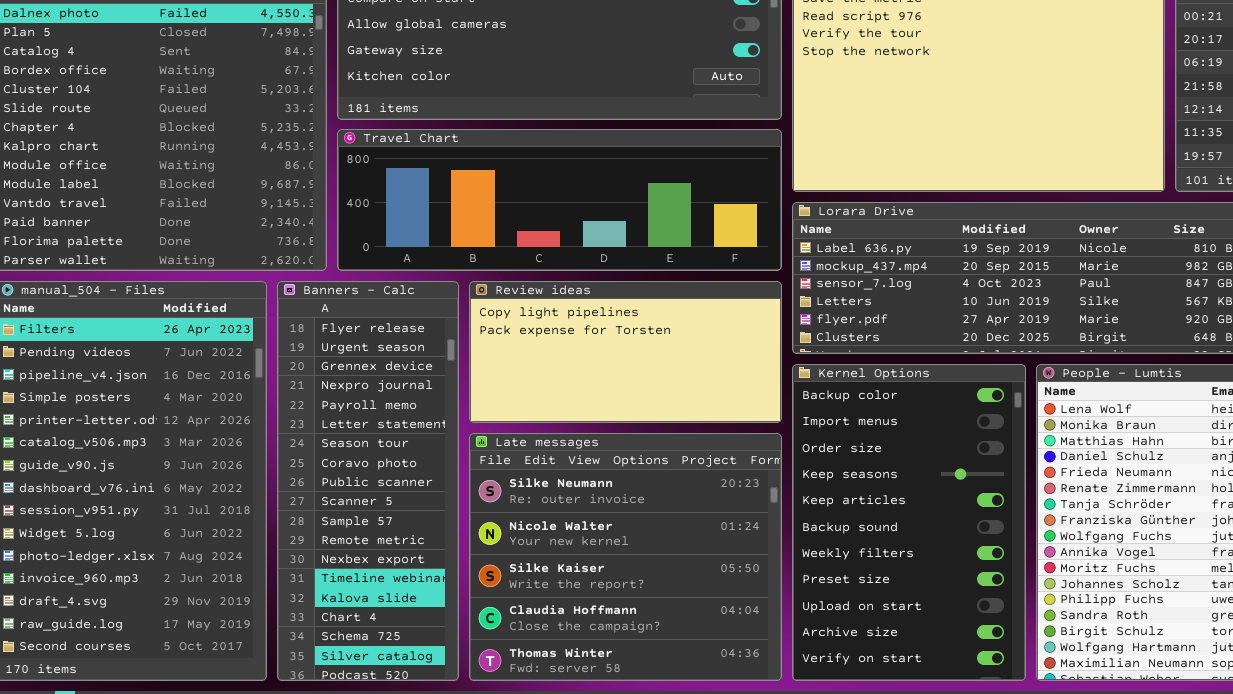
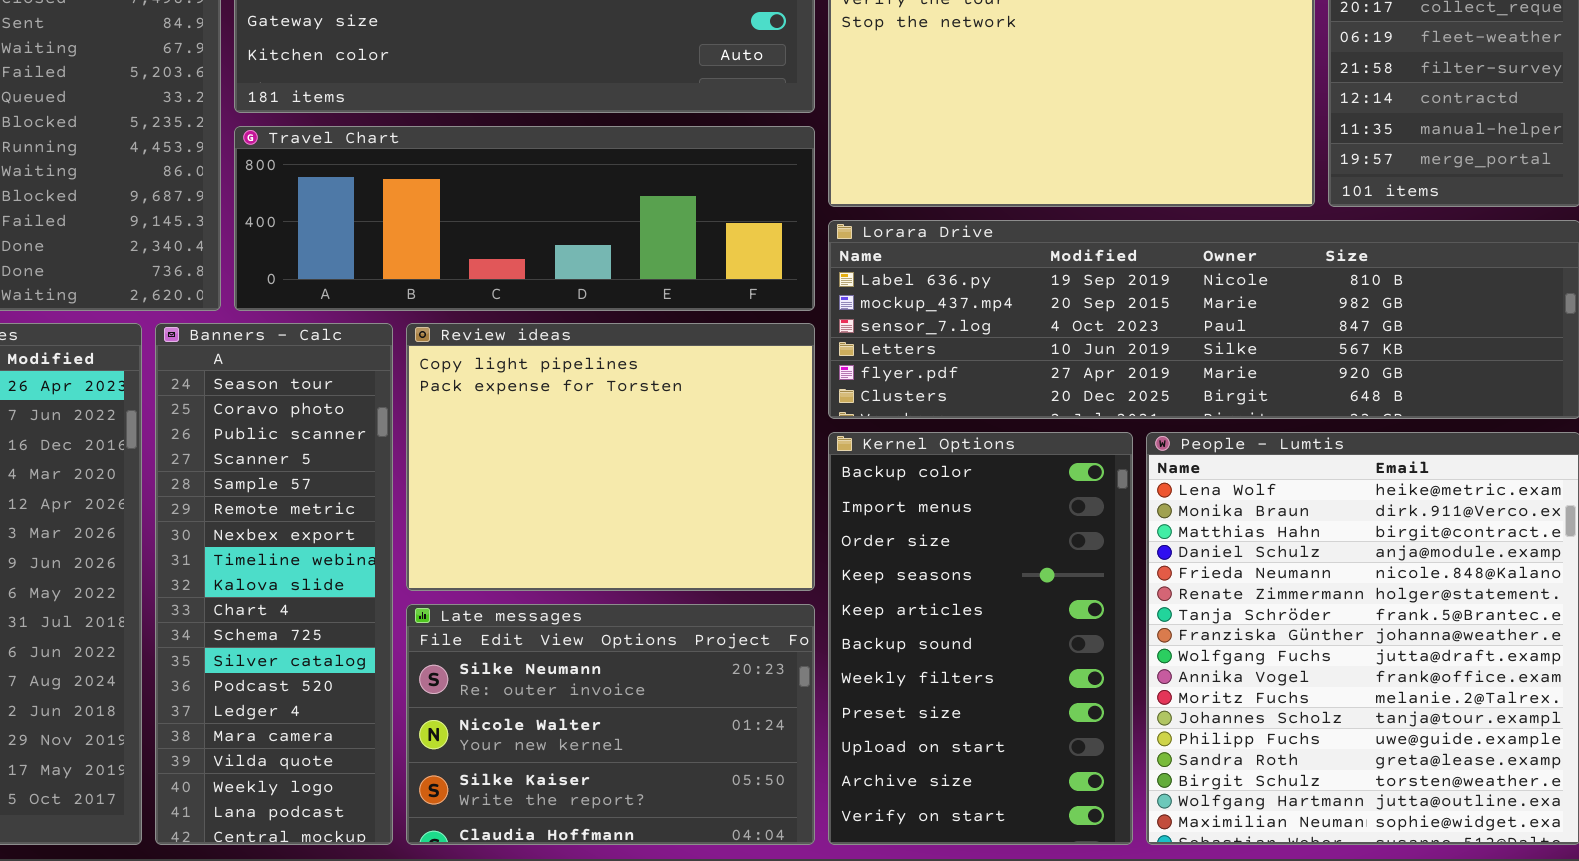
Banners - Calc: [277,281,459,681] -> [155,323,393,845], scrolled down 6 rows
Review ideas: [469,281,782,423] -> [406,323,815,591], resized
Late messages: [469,433,782,681] -> [406,604,815,845], resized

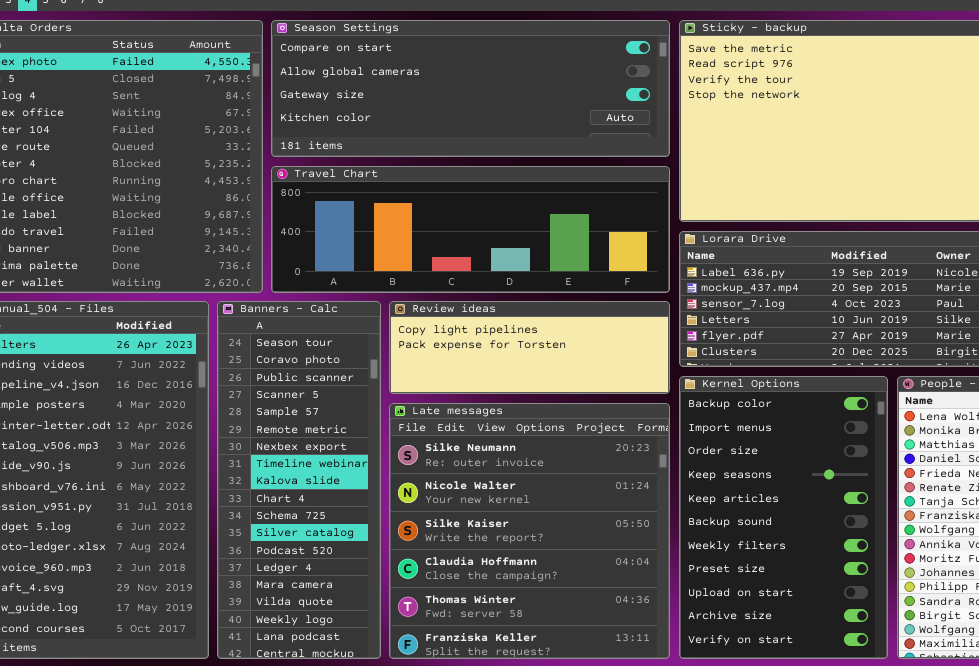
Review ideas: [406,323,815,591] -> [389,301,670,394], resized
Late messages: [406,604,815,845] -> [389,403,670,659], resized

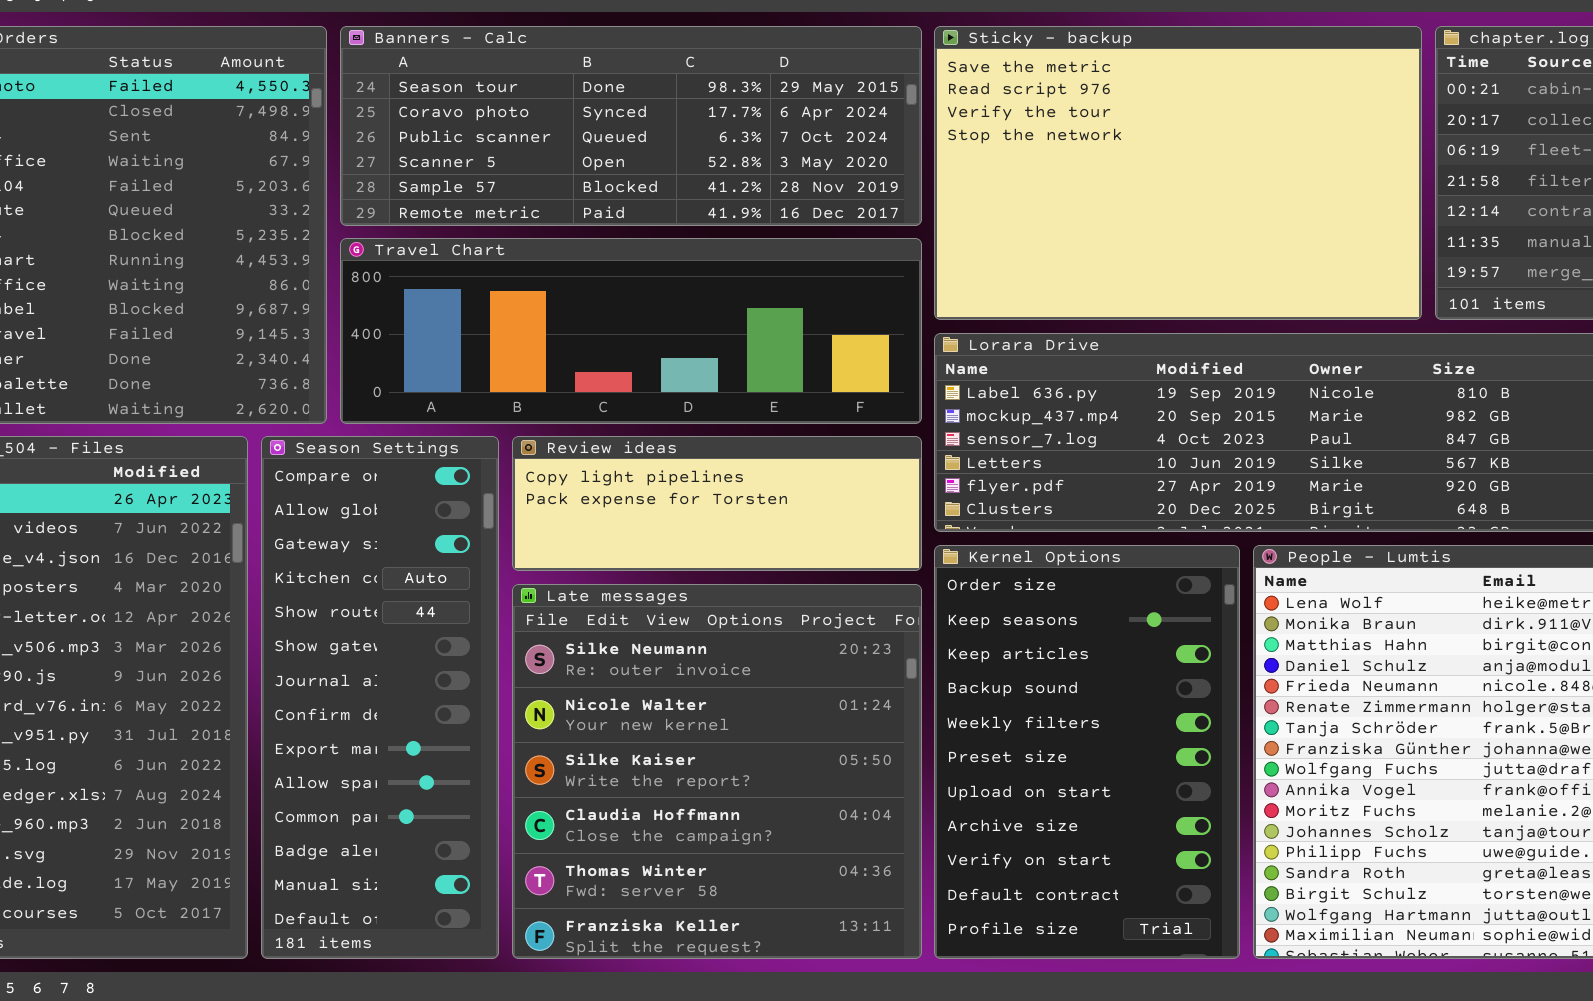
Season Settings: [271,20,670,157] -> [261,436,499,959], moved, resized
Banners - Calc: [217,301,381,659] -> [340,26,922,226], moved, resized
Kernel Options: [679,376,888,659] -> [934,545,1240,959], scrolled down 2 rows

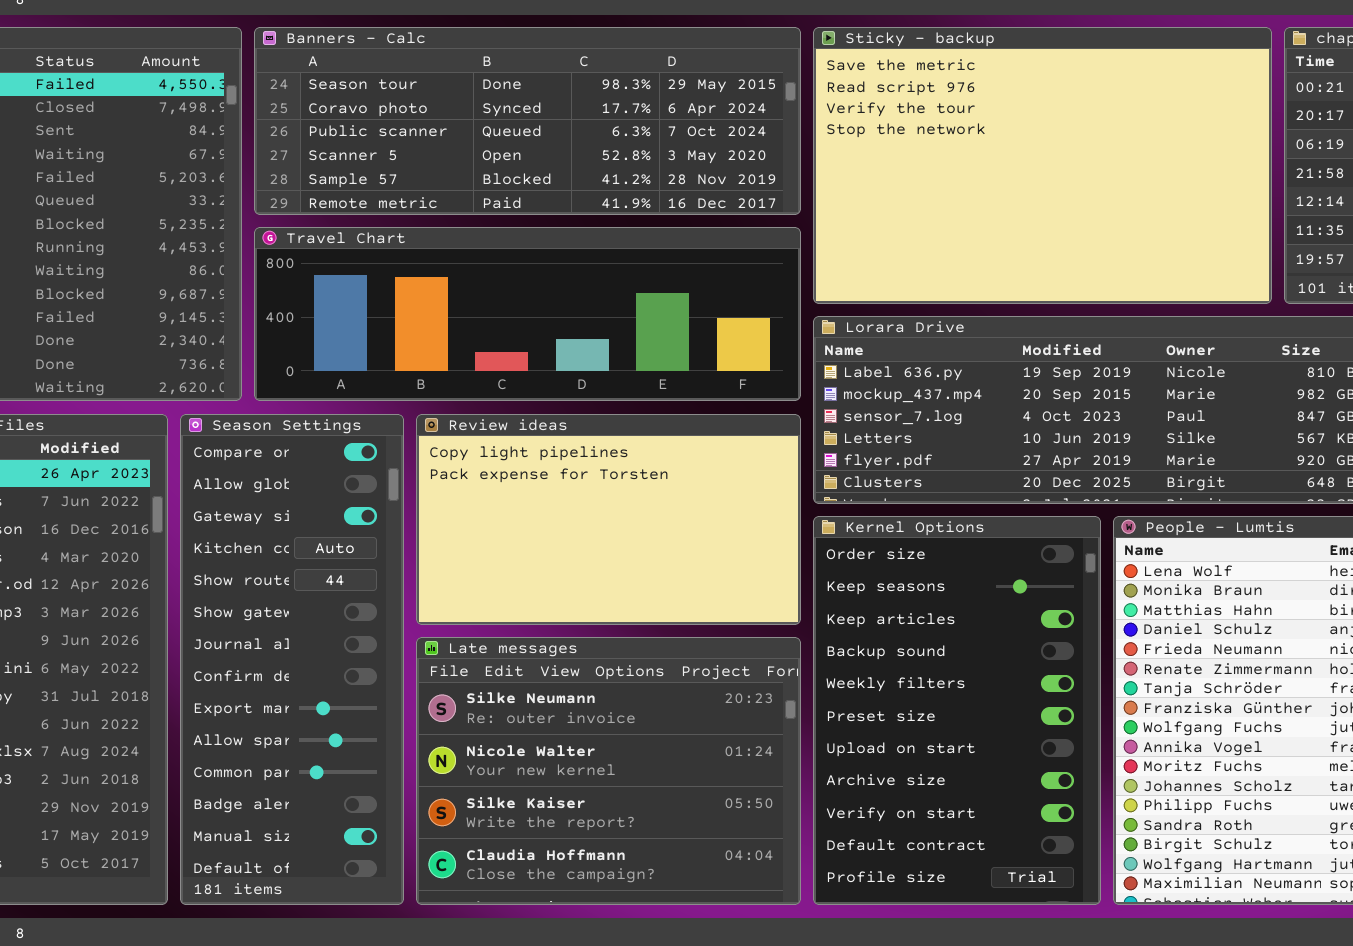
Review ideas: [512,436,922,571] -> [416,414,801,625], resized
Late messages: [512,584,922,959] -> [416,637,801,905], resized

